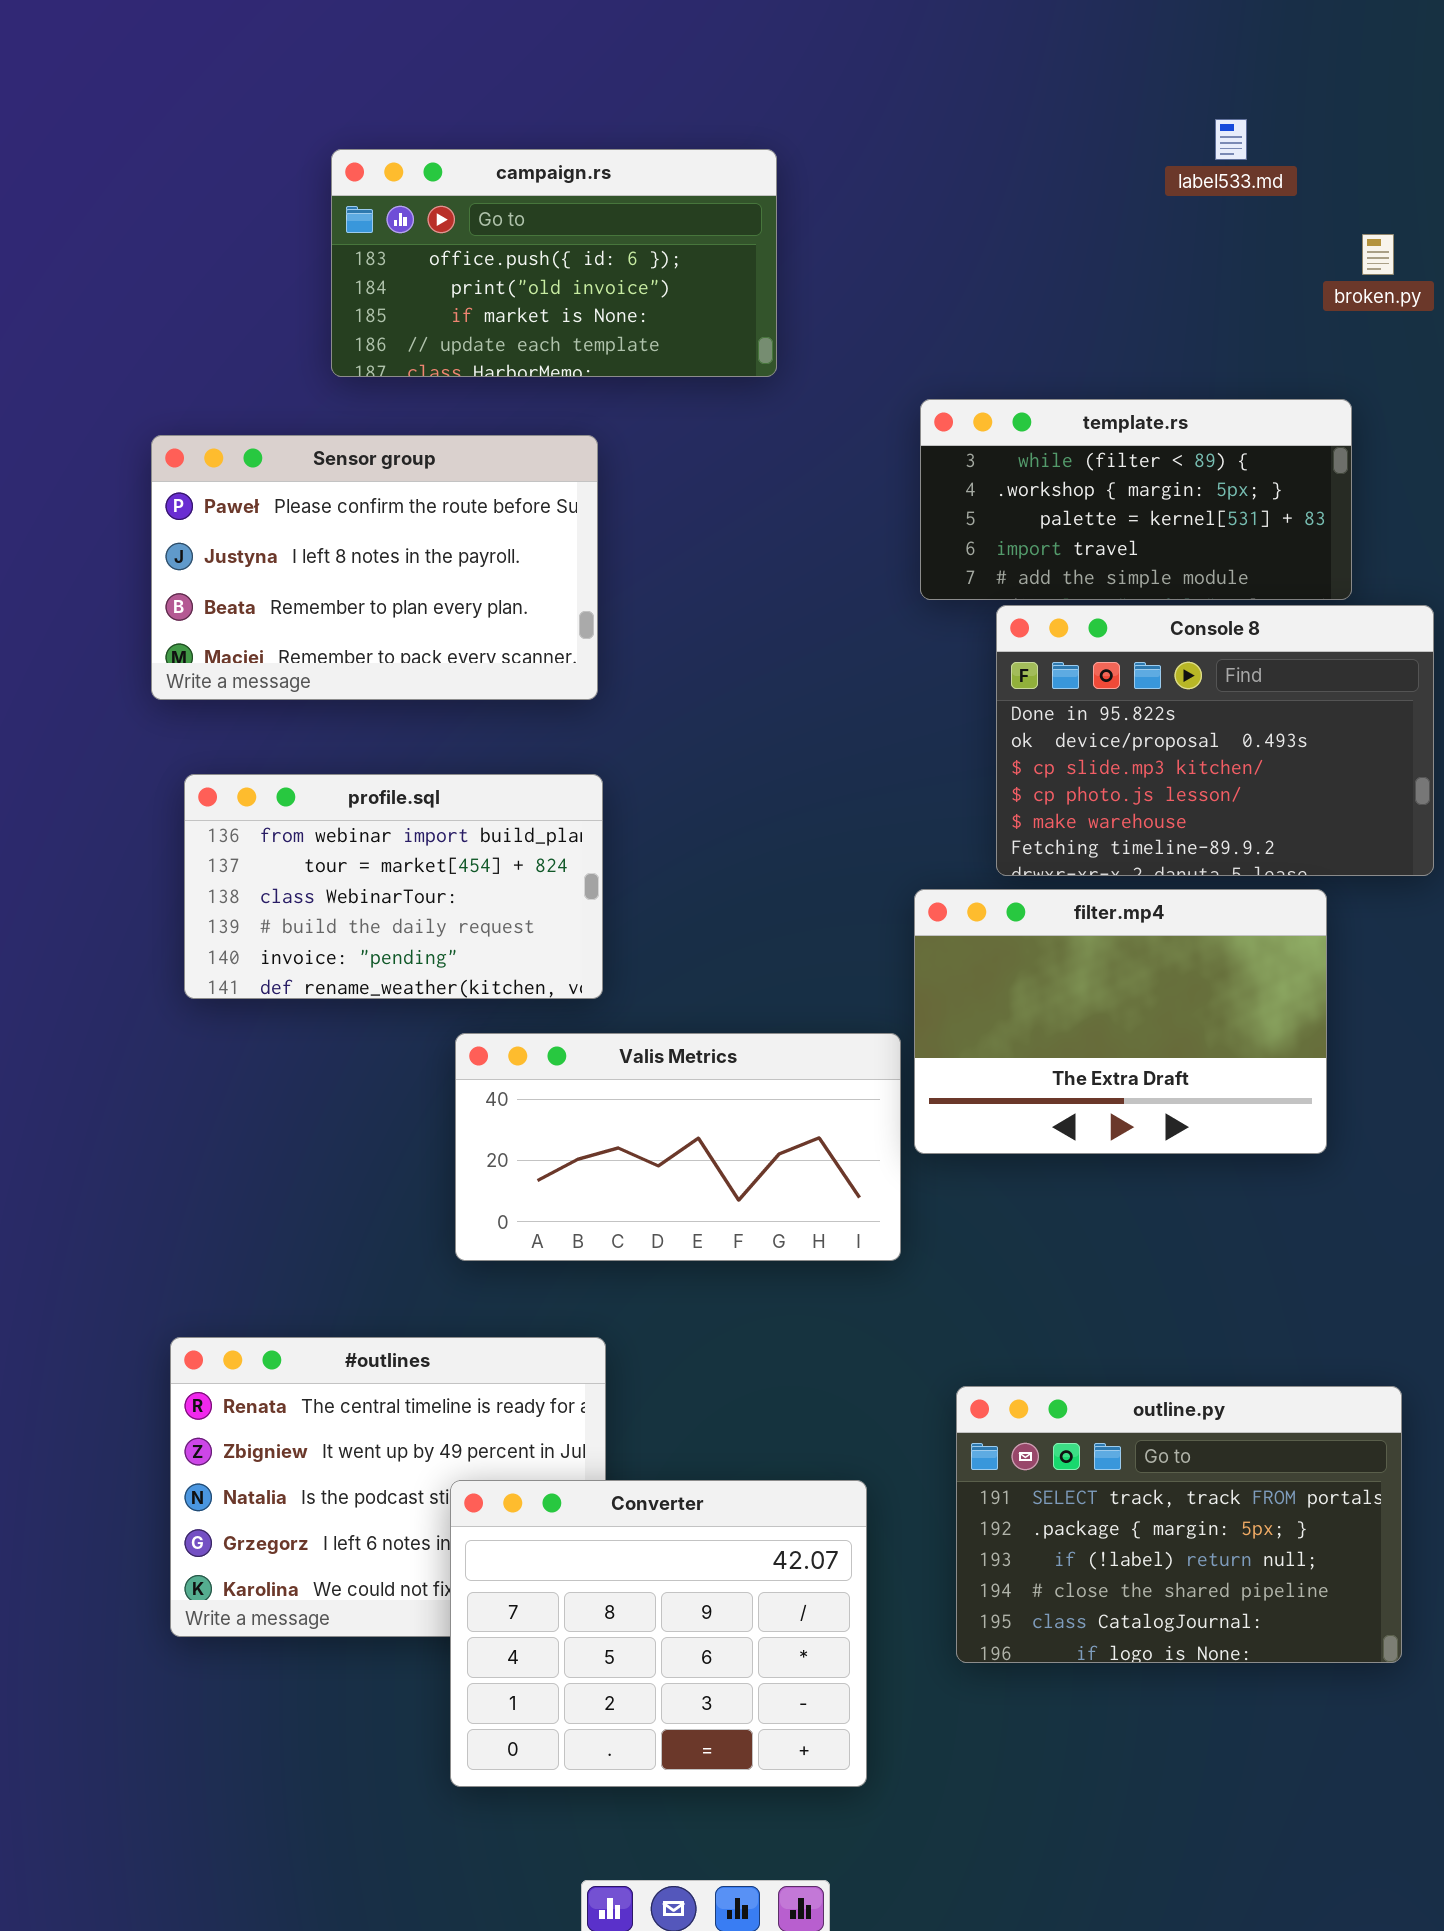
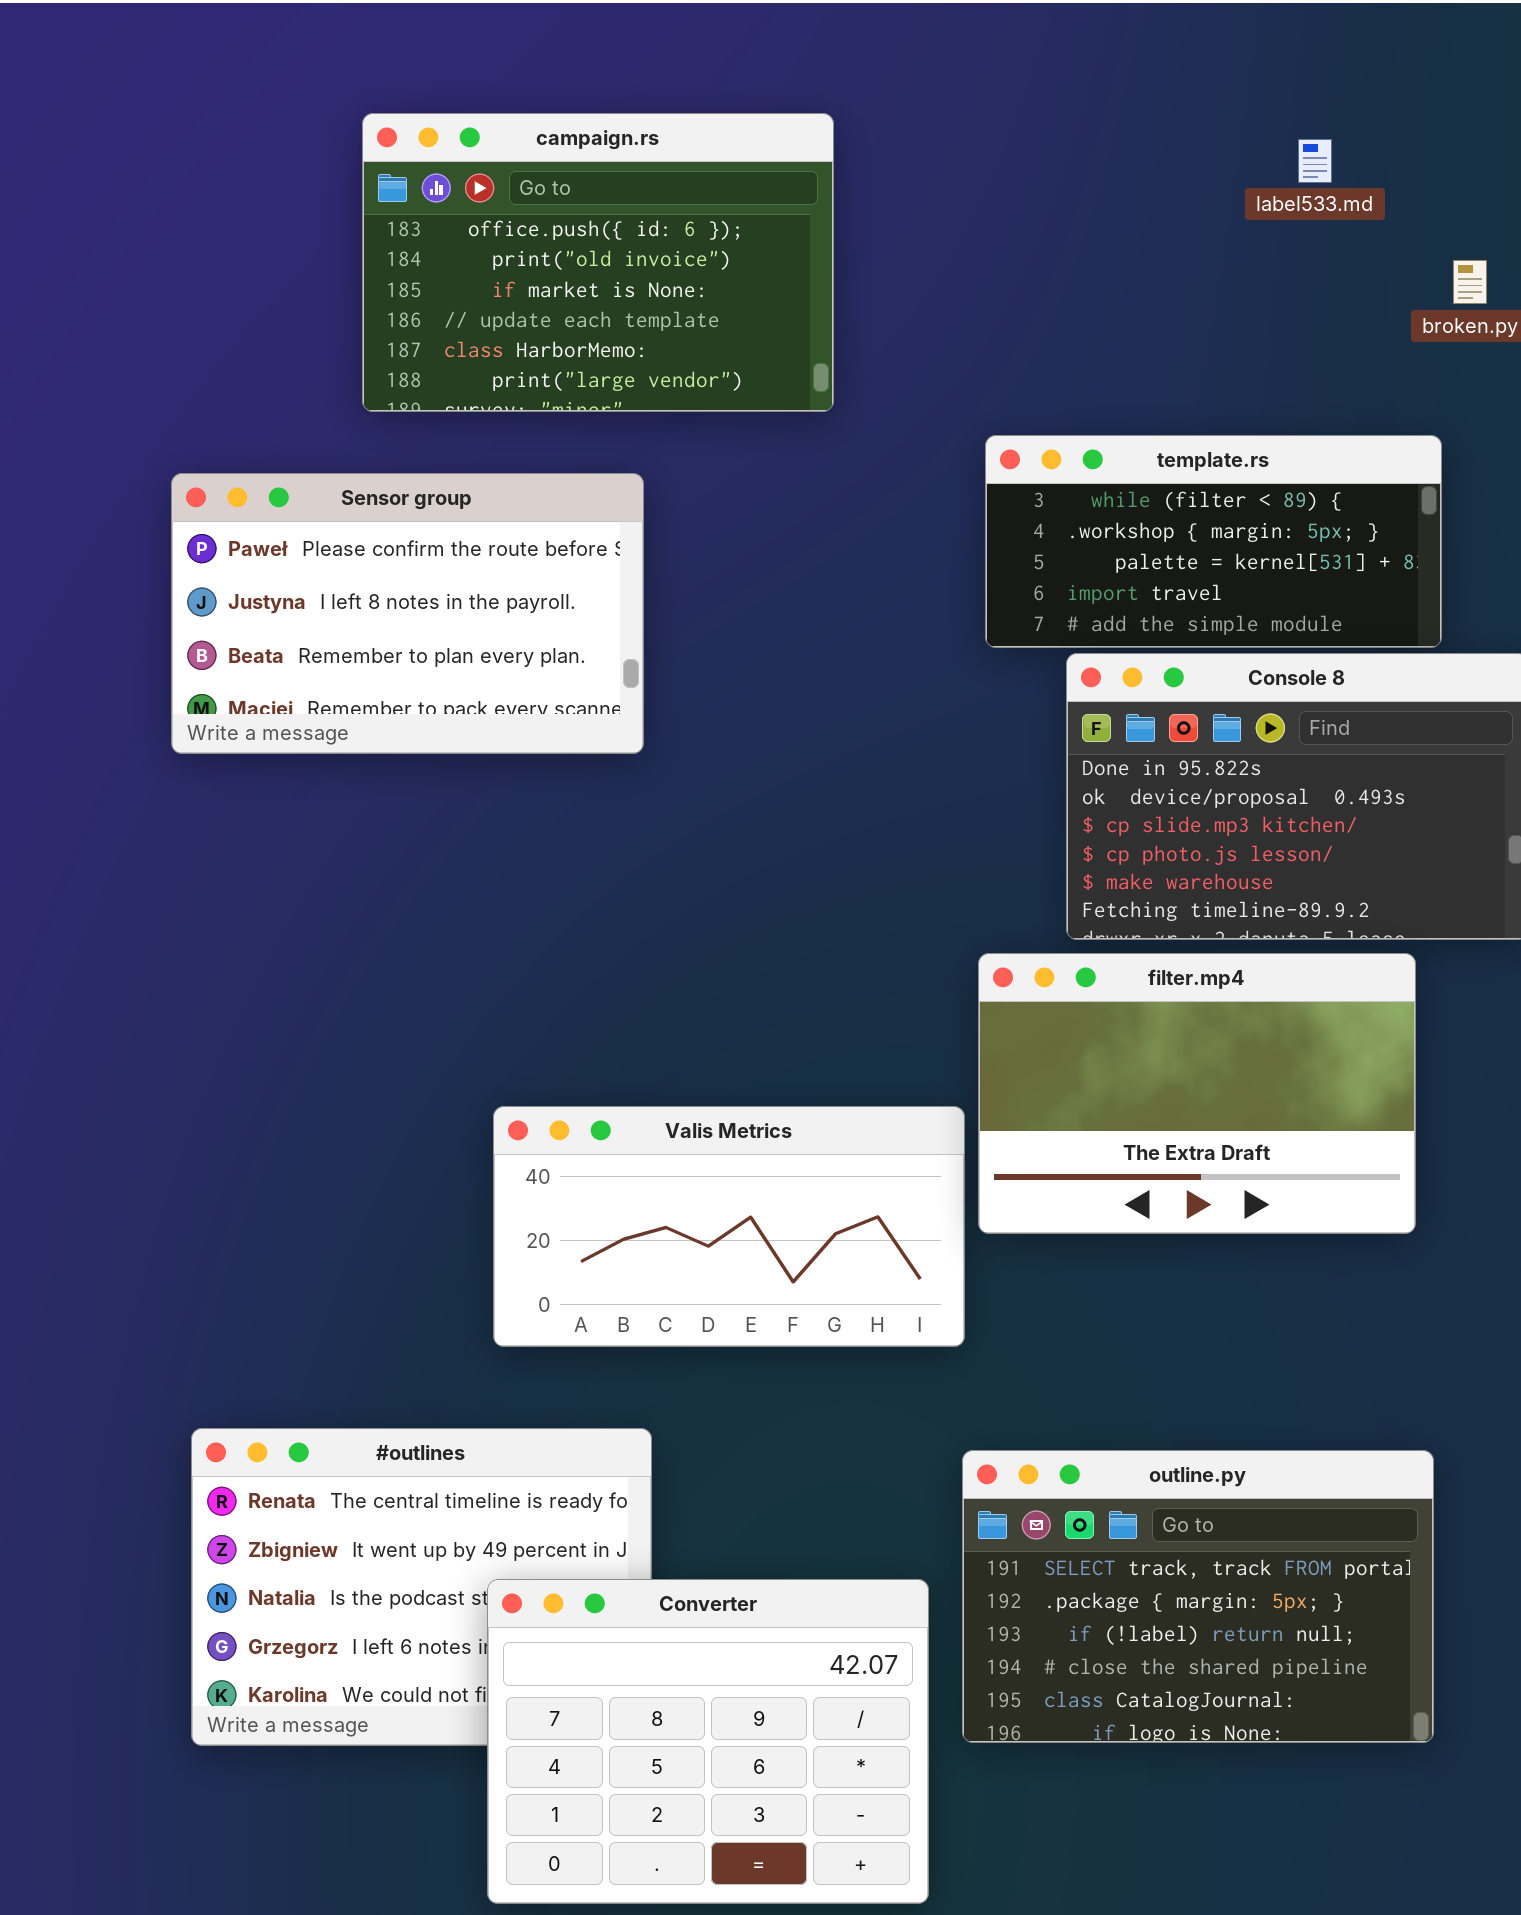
campaign.rs: [331,149,777,377] -> [362,113,834,412], resized
profile.sql: [184,774,603,999] -> none, closed
outline.py: [956,1386,1402,1663] -> [962,1450,1434,1743], moved

